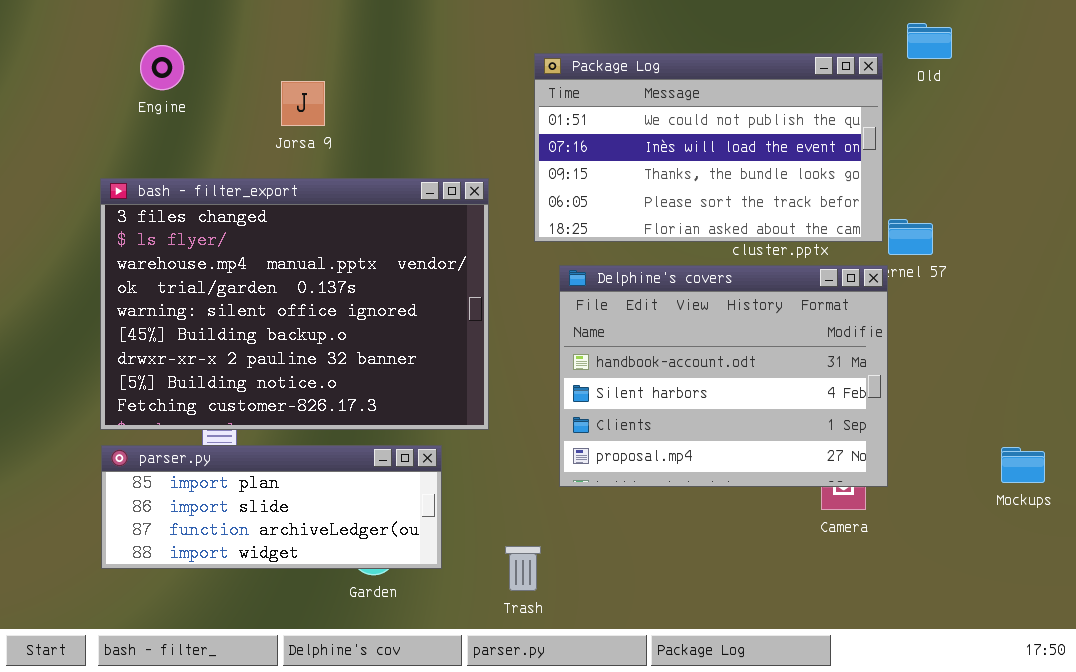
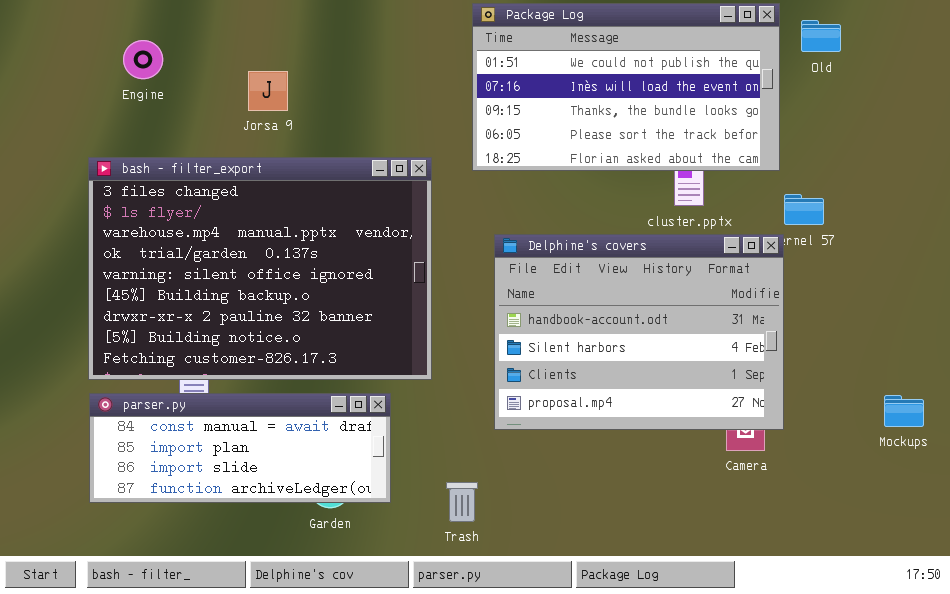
Package Log: [534,53,883,242] -> [472,3,780,171], moved
parser.py: [101,445,442,569] -> [89,393,391,503], scrolled up 1 row

